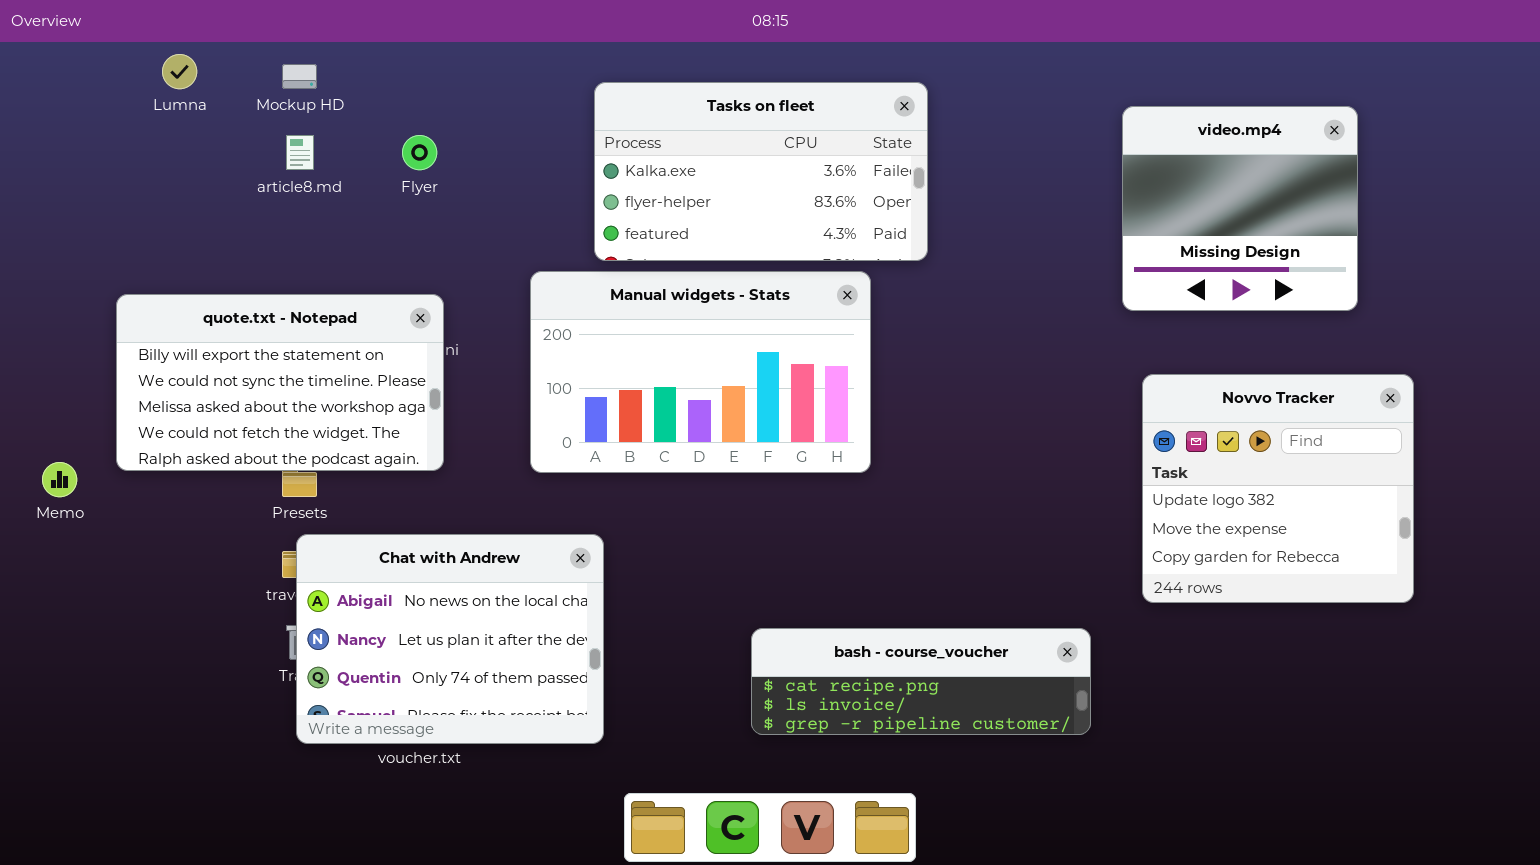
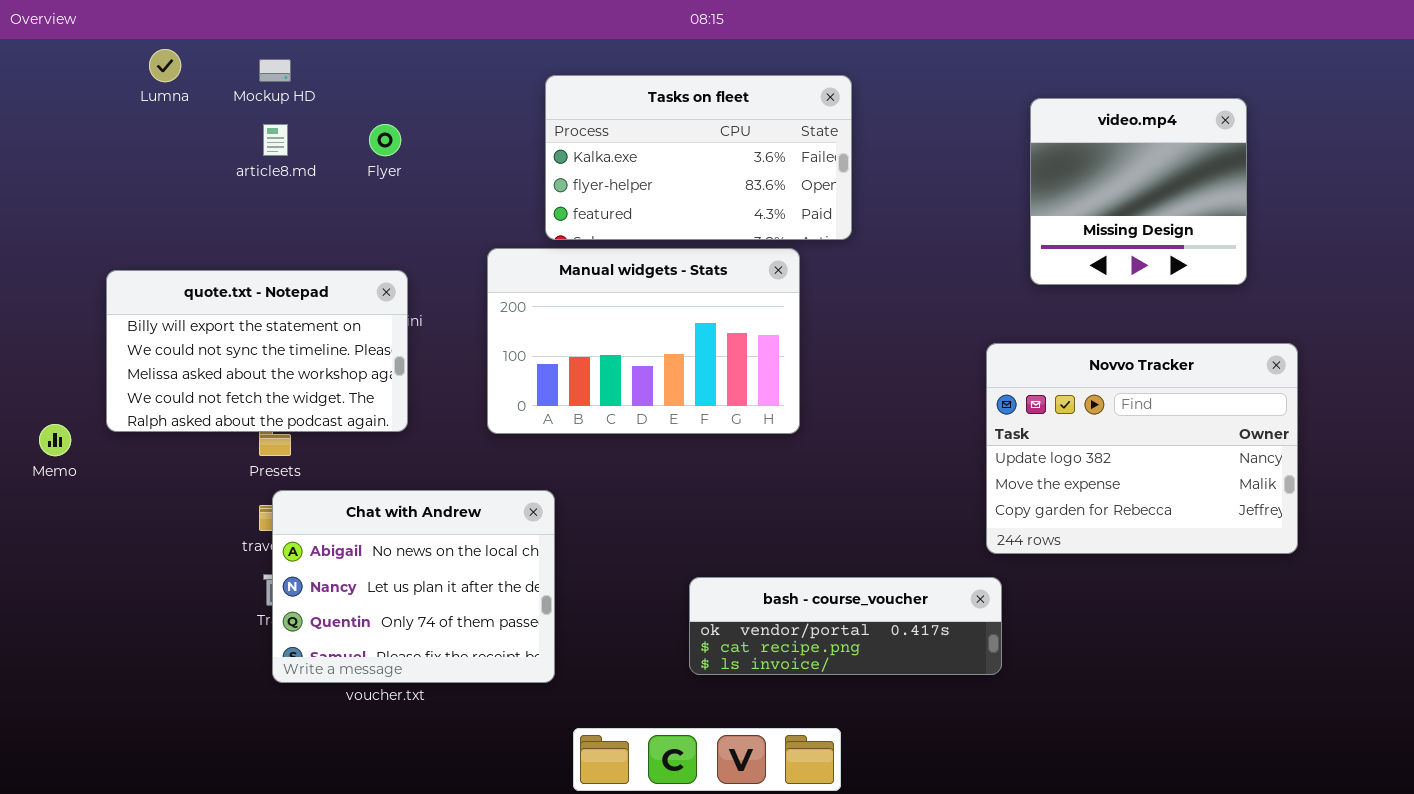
Novvo Tracker: [1142,374,1414,603] -> [986,343,1298,554], resized
bash - course_voucher: [751,628,1091,735] -> [689,577,1002,675], scrolled up 1 row

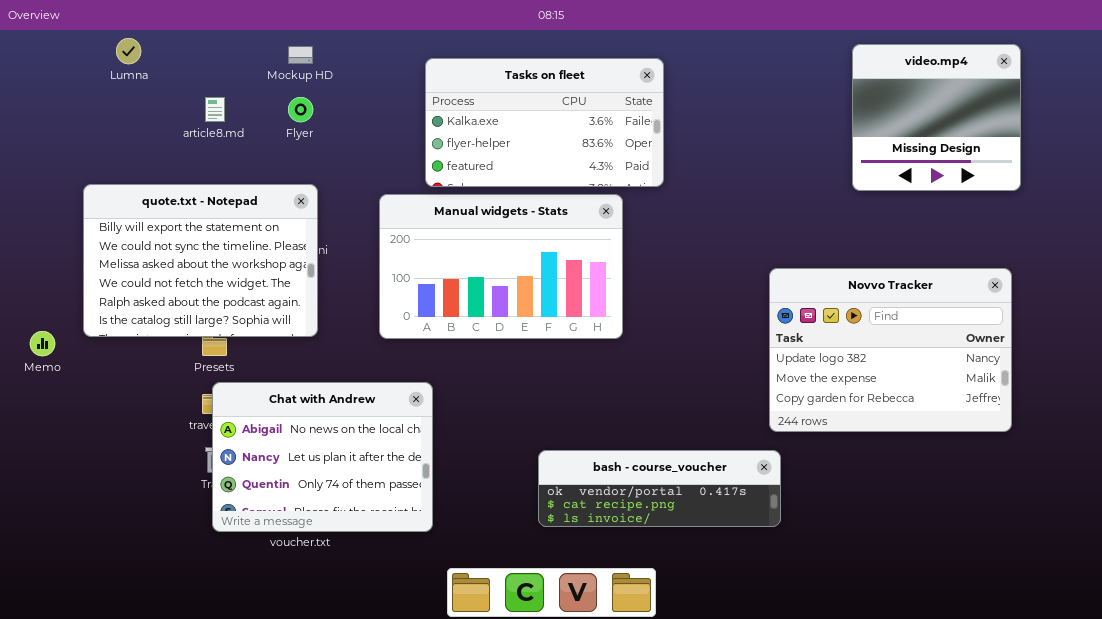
Mockup HD: [259,59,291,82] -> [288,46,313,64], moved
video.mp4: [1030,98,1247,285] -> [852,44,1021,191], moved
quote.txt - Notepad: [106,270,408,432] -> [83,184,318,337], resized

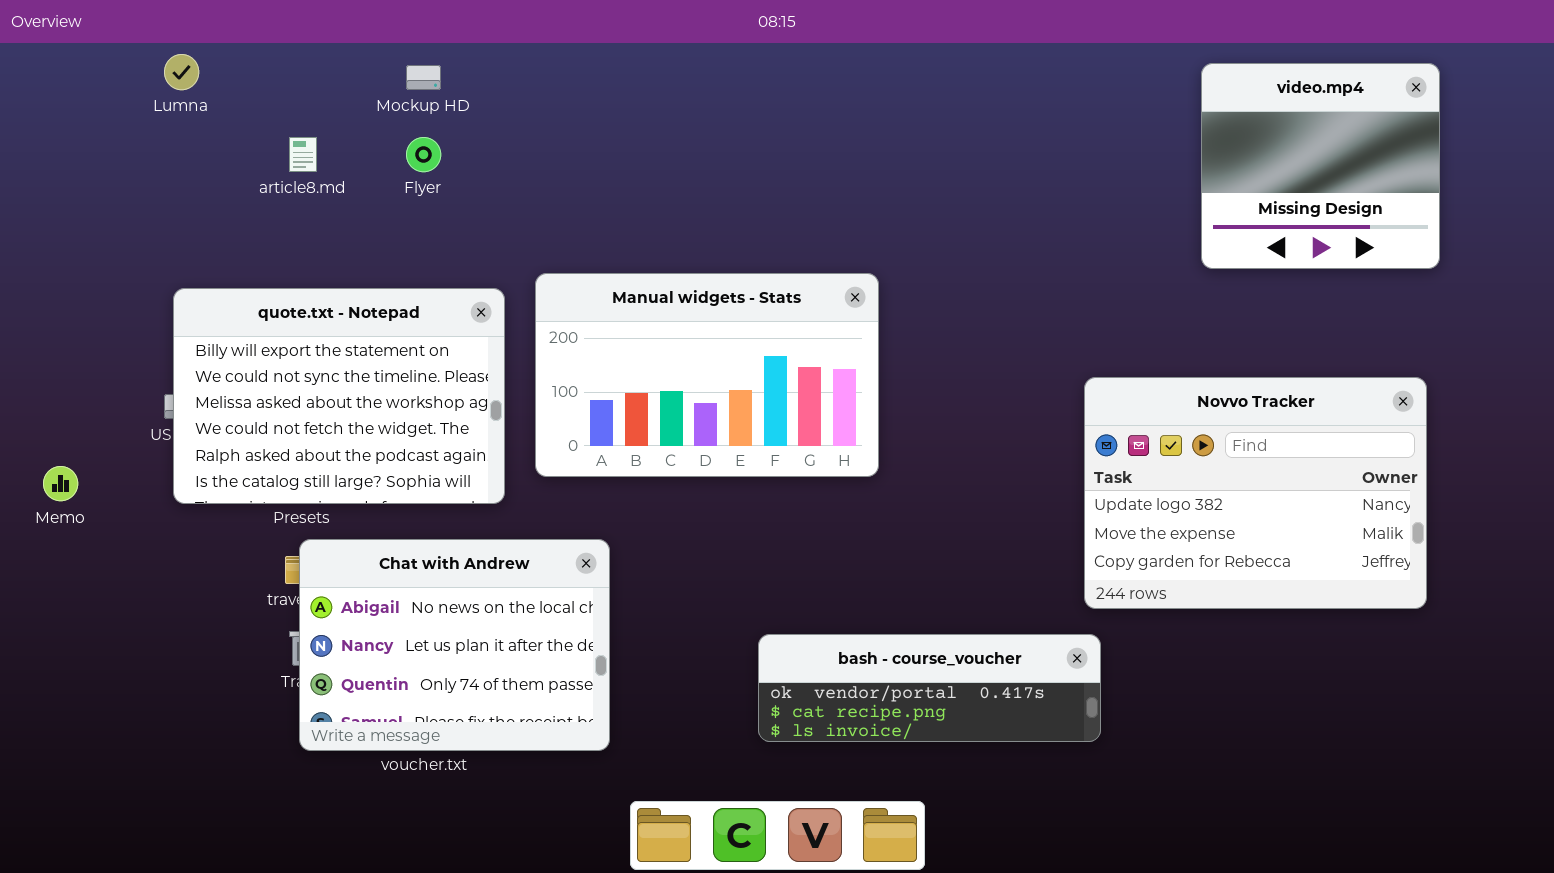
Tasks on fleet: [425,58,664,187] -> none, closed
quote.txt - Notepad: [83,184,318,337] -> [173,288,505,504], moved

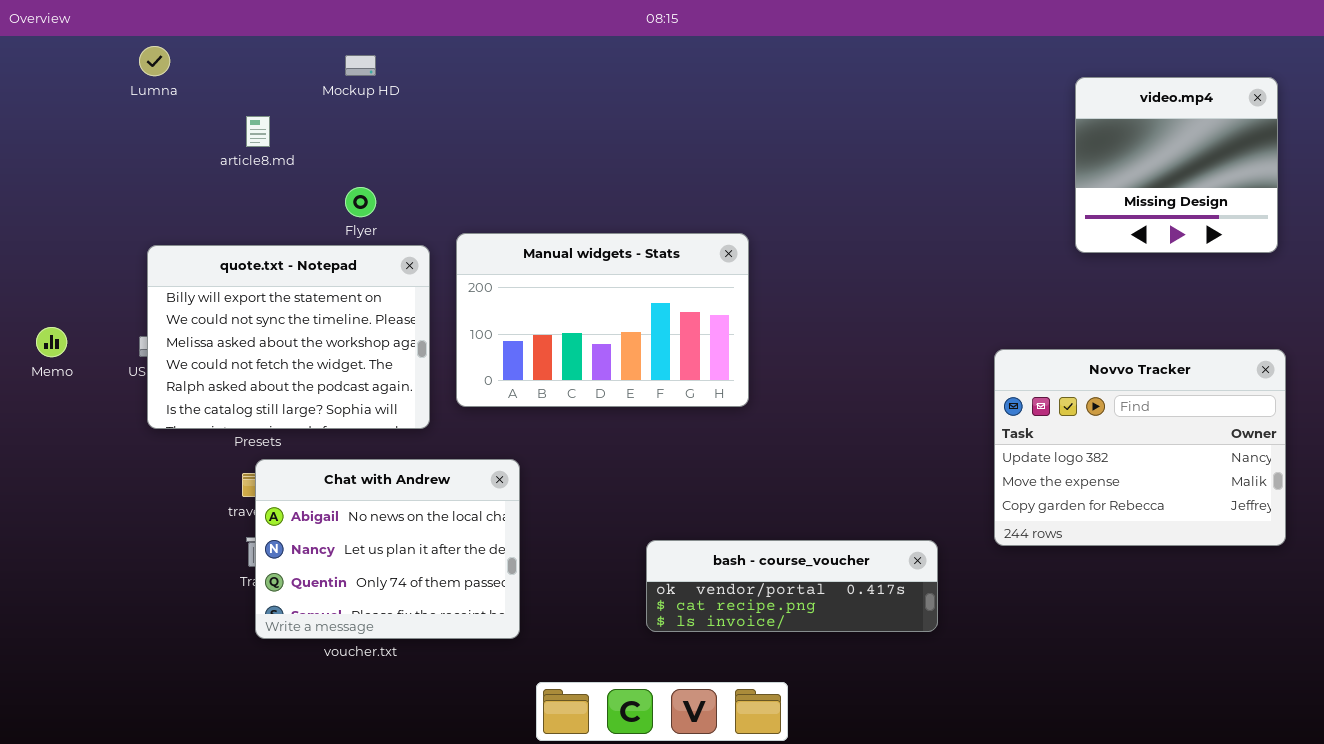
video.mp4: [1201,63,1440,269] -> [1075,77,1278,253], moved
Flyer: [406,137,441,172] -> [345,187,376,217], moved
Novvo Tracker: [1084,377,1427,609] -> [994,349,1286,546], moved
Memo: [43,466,78,501] -> [36,327,67,357], moved

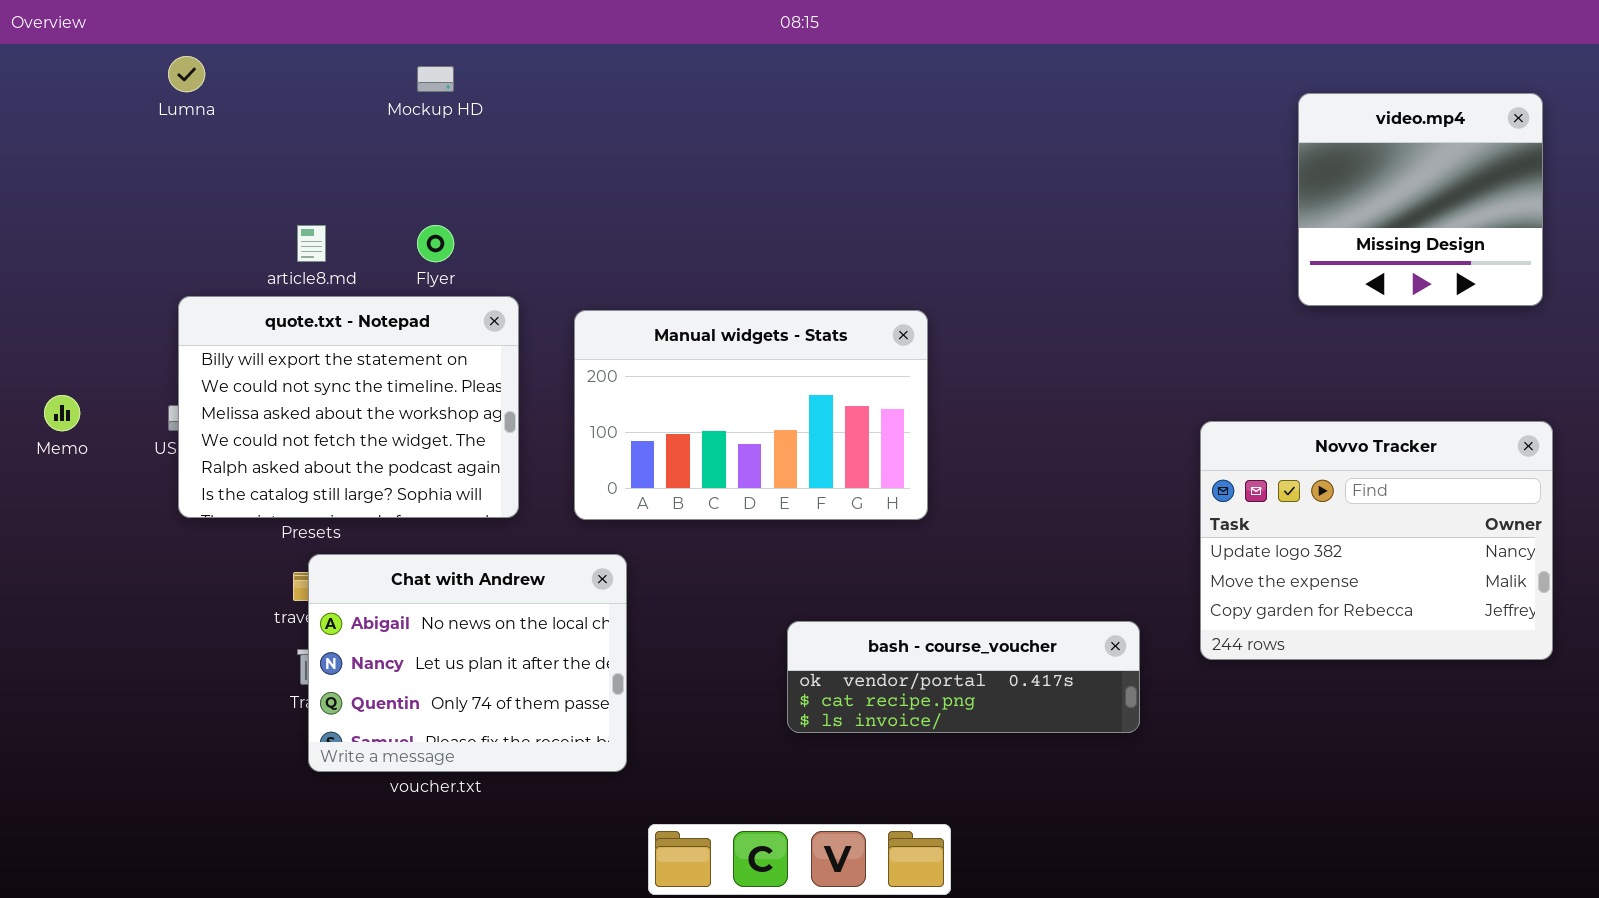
article8.md: [246,116,270,147] -> [297,225,326,262], moved
Manual widgets - Stats: [456,233,749,407] -> [574,310,928,520], moved
bash - course_voucher: [646,540,938,632] -> [787,621,1140,733], moved

